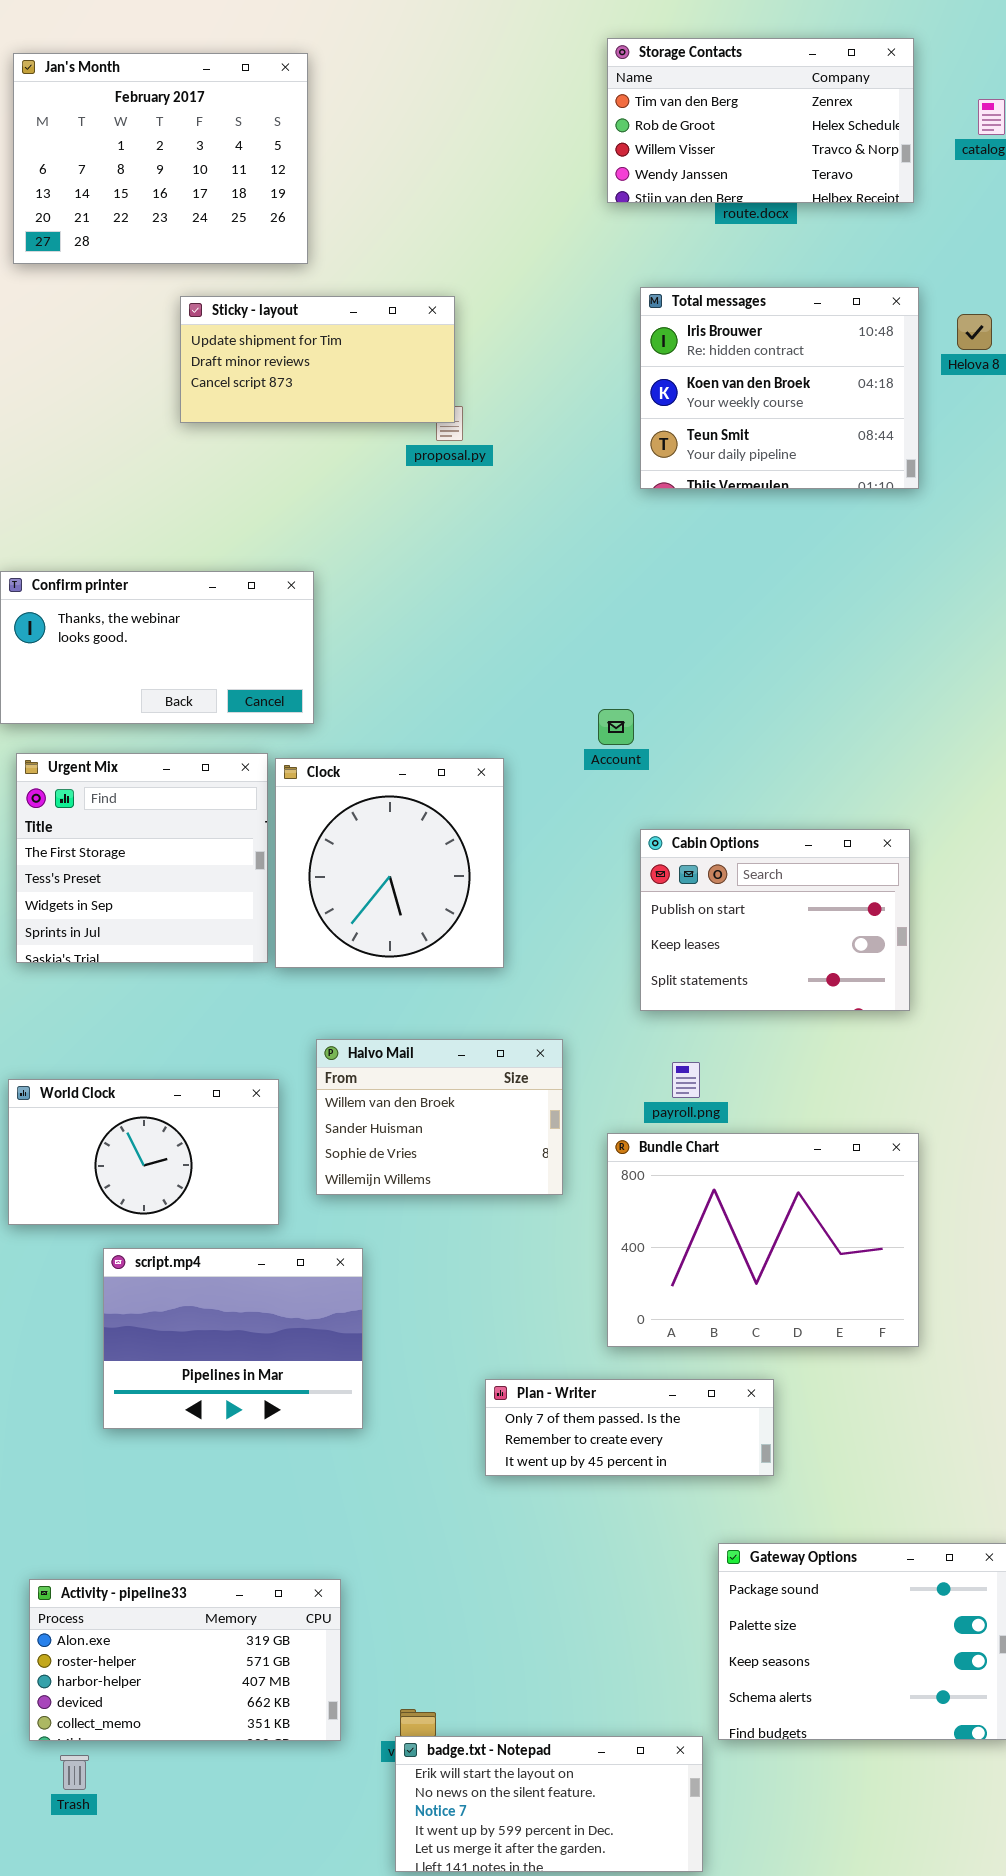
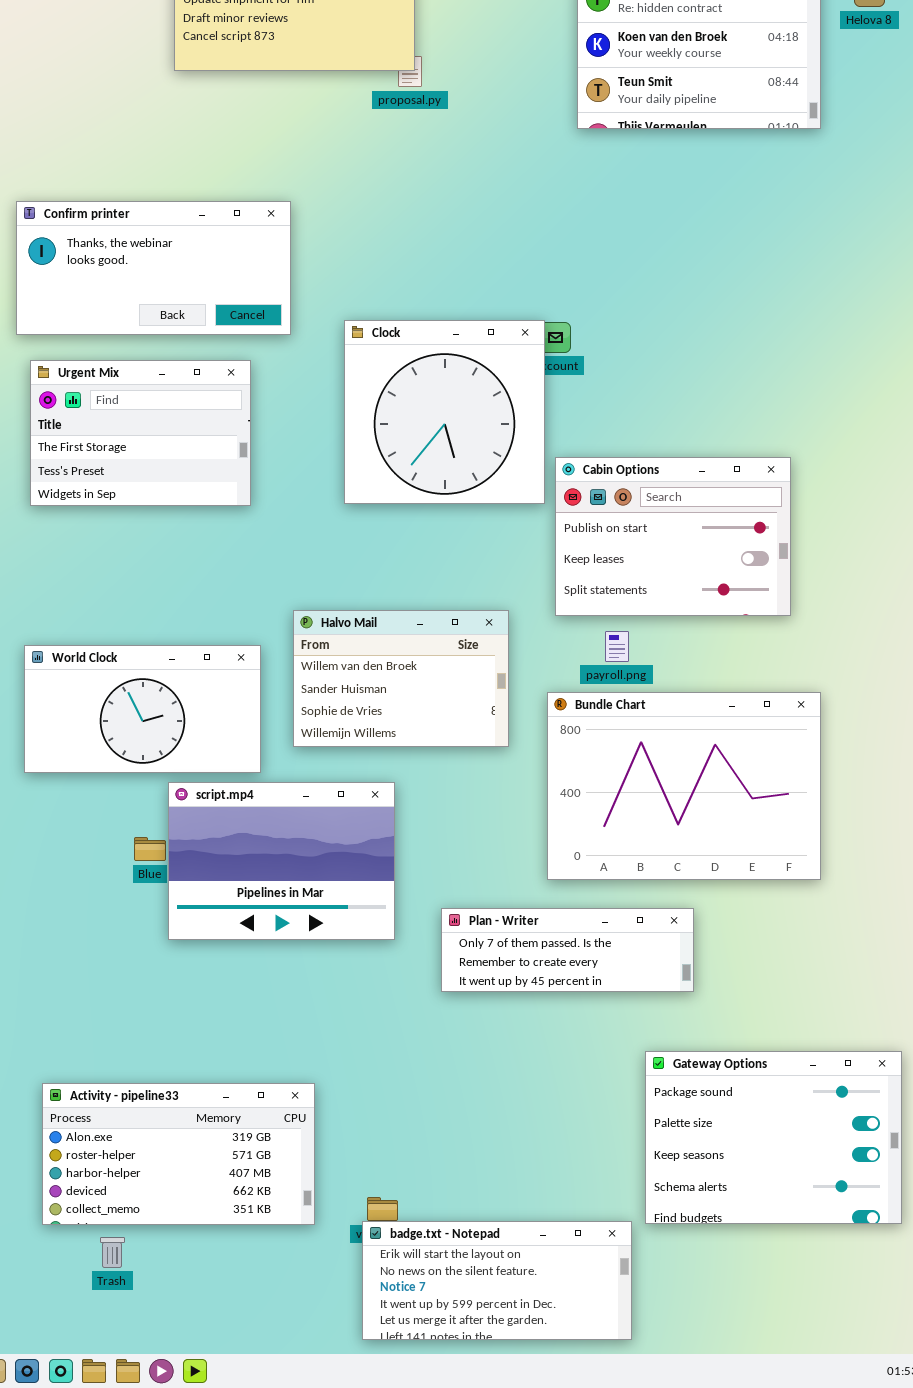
Urgent Mix: [16,753,268,963] -> [30,360,251,506], resized
Clock: [275,758,504,968] -> [344,320,545,504], moved
Cabin Options: [640,829,910,1011] -> [555,457,791,616], moved
script.mp4: [103,1248,363,1429] -> [168,782,395,940], moved
Trash: [60,1755,89,1790] -> [100,1237,125,1268], moved

